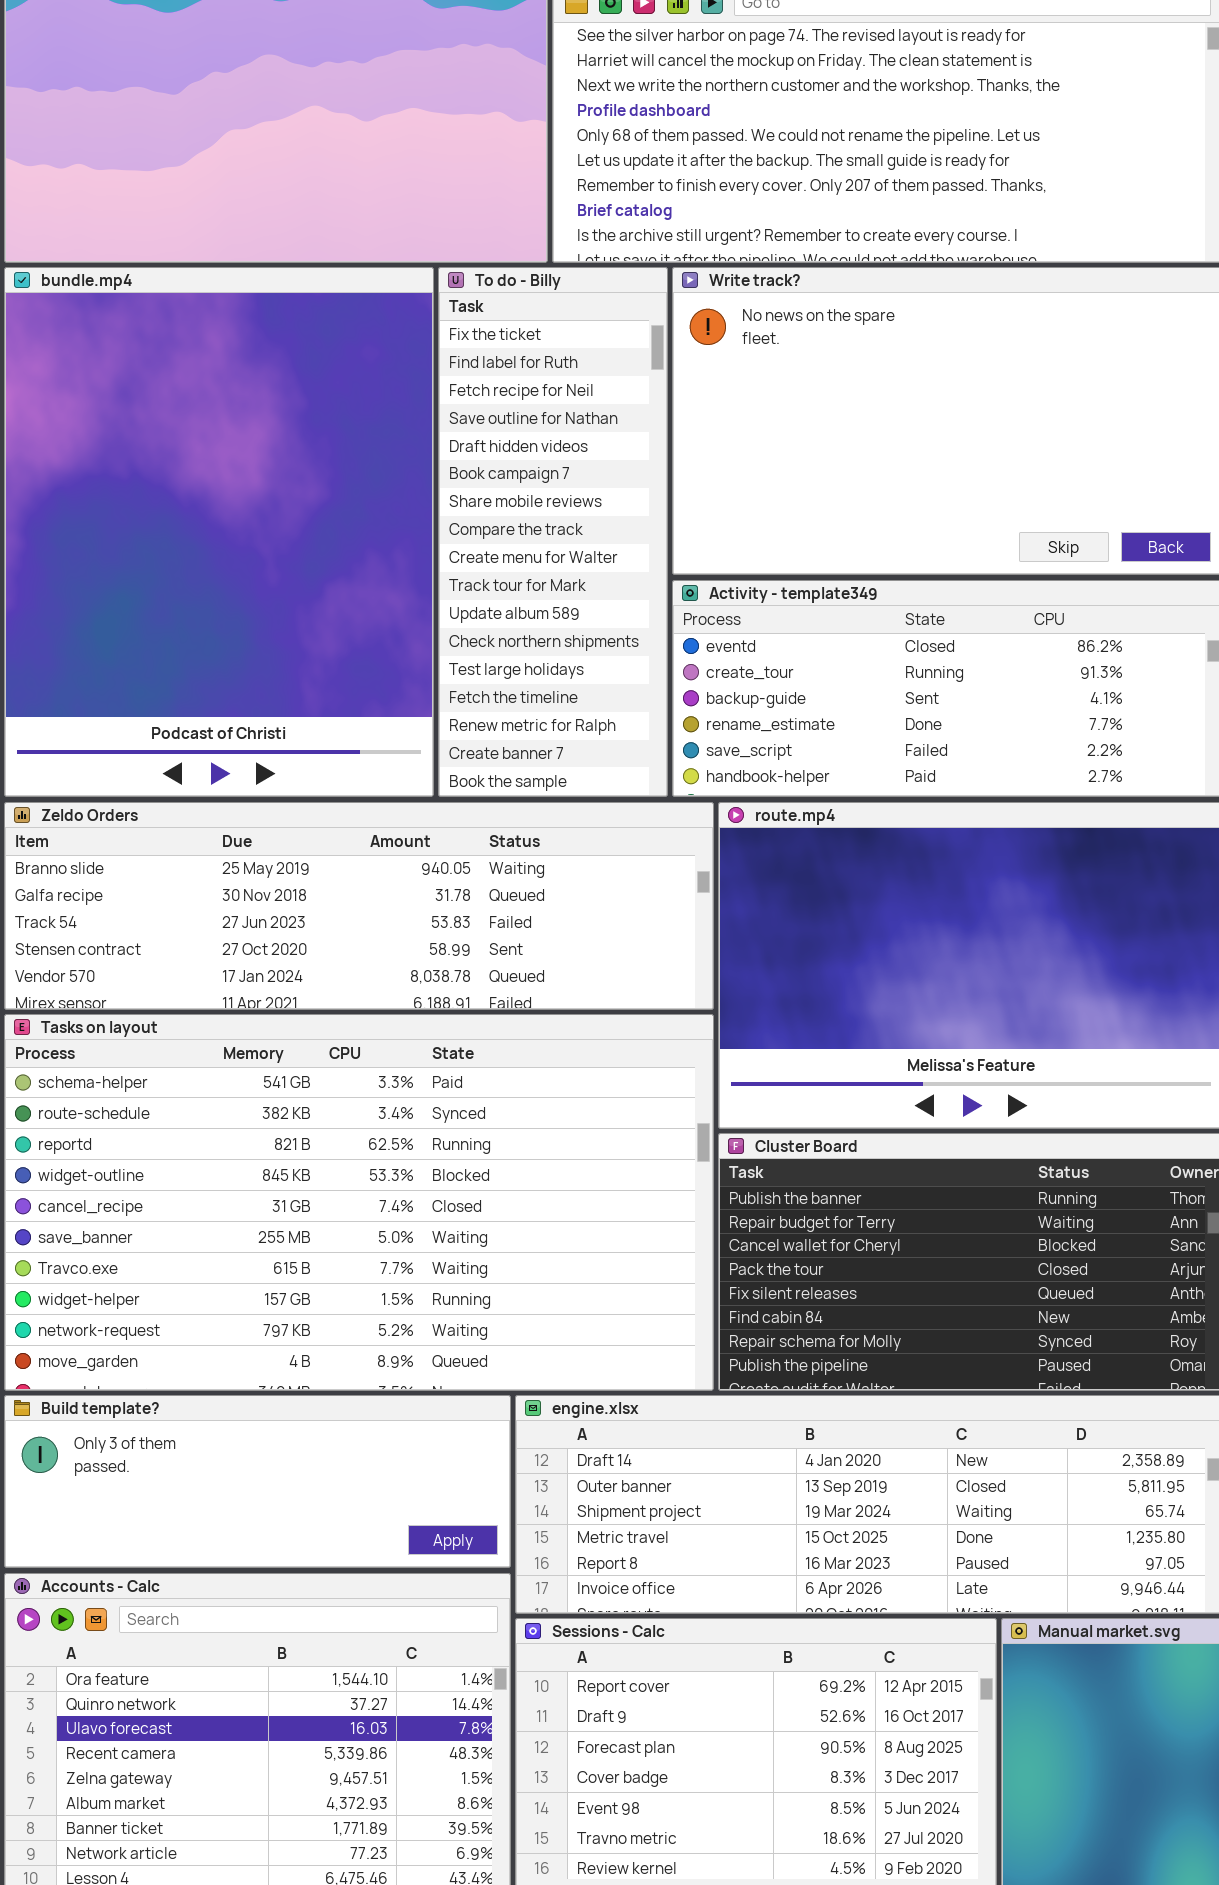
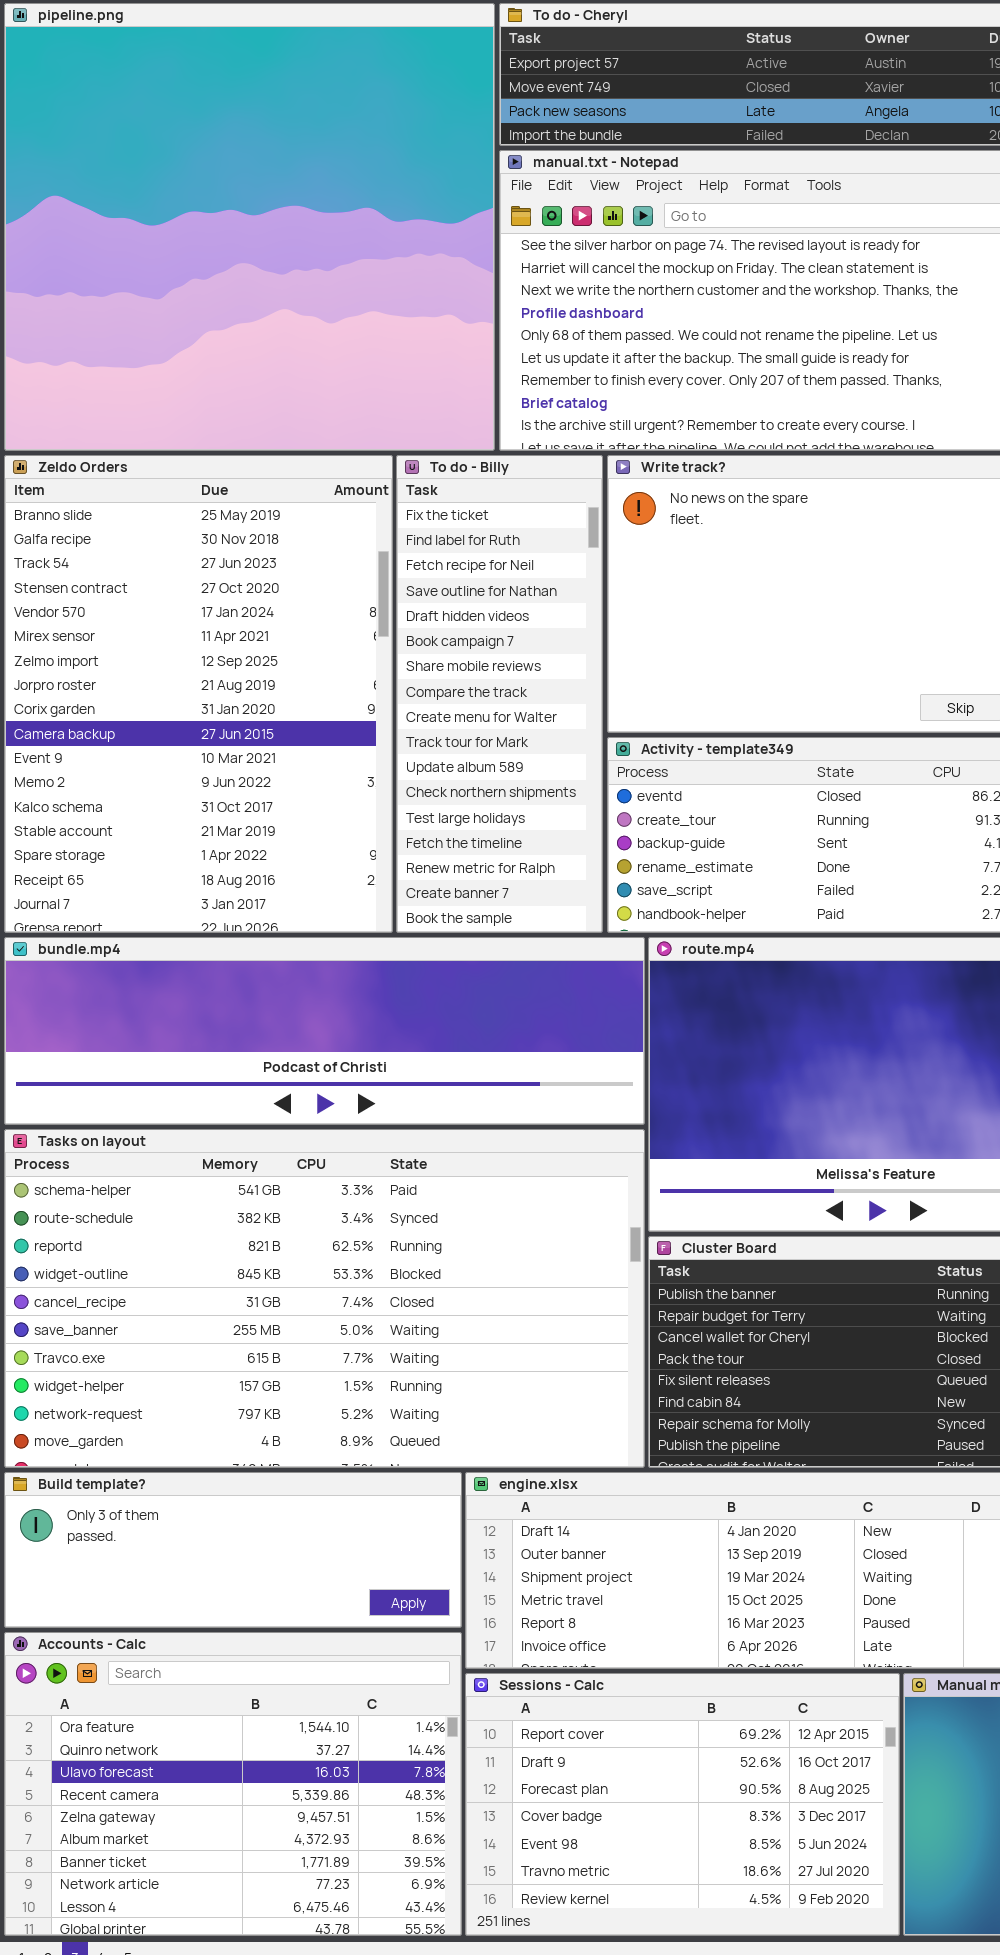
bundle.mp4: [4,267,434,797] -> [4,937,645,1125], moved, resized
Zeldo Orders: [4,802,714,1010] -> [4,455,393,933], moved, resized

